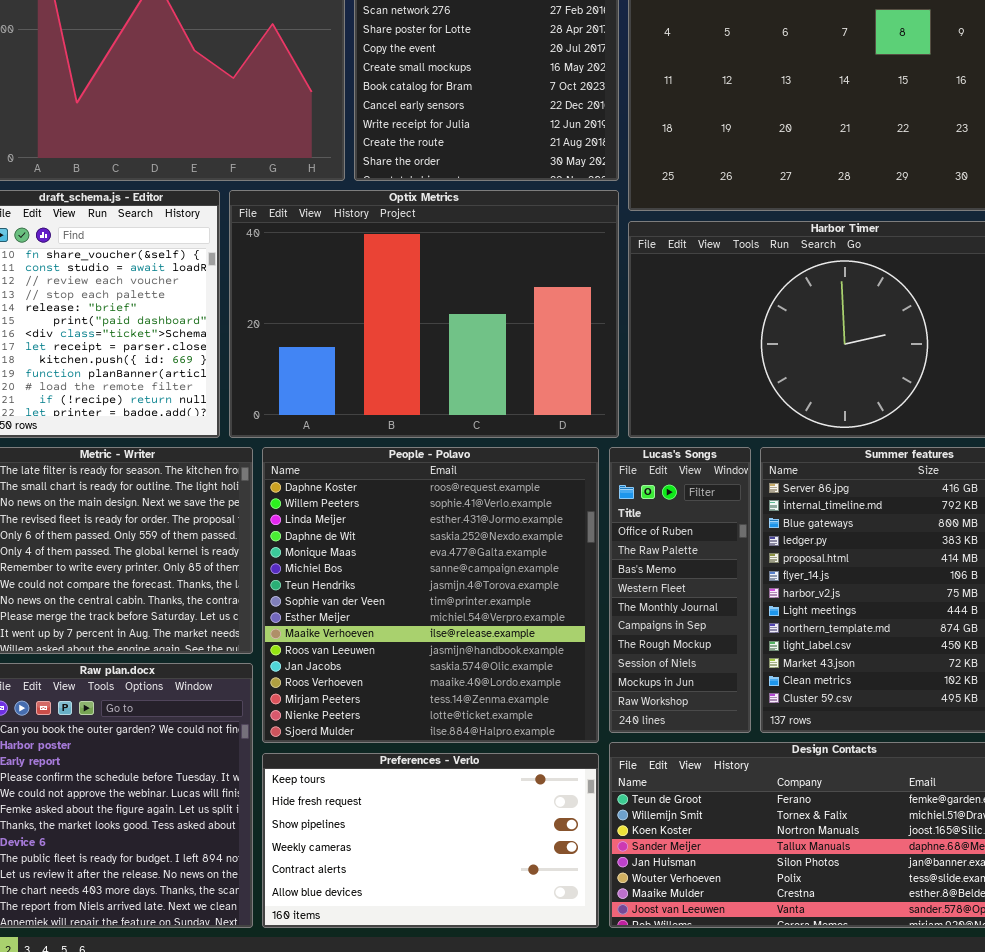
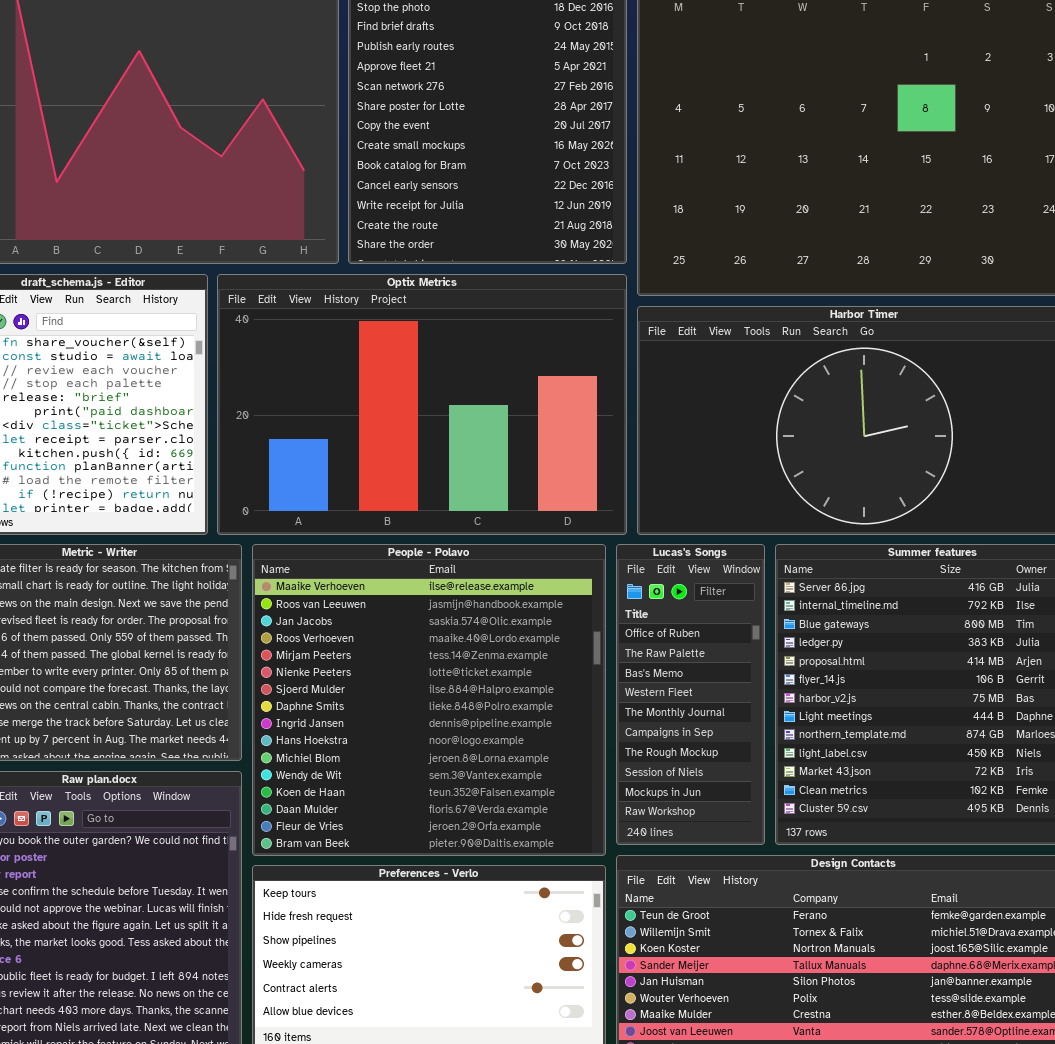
People - Polavo: [262,447,599,743] -> [252,544,606,856], scrolled down 9 rows

